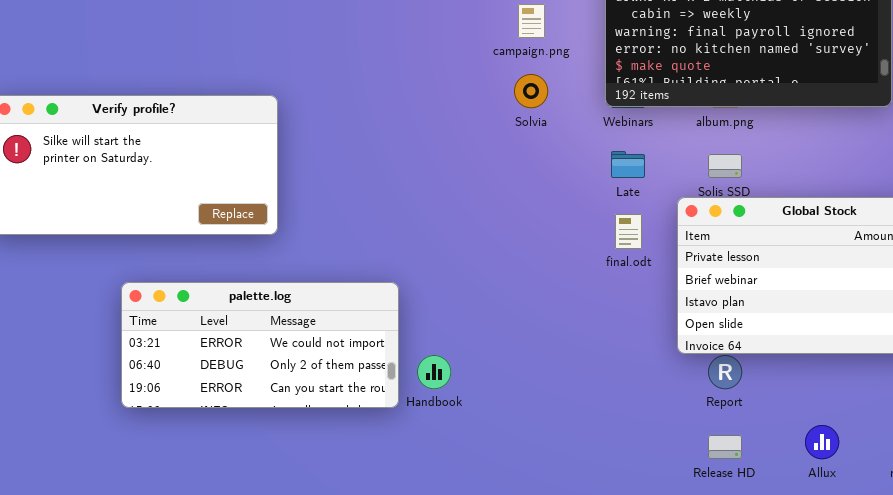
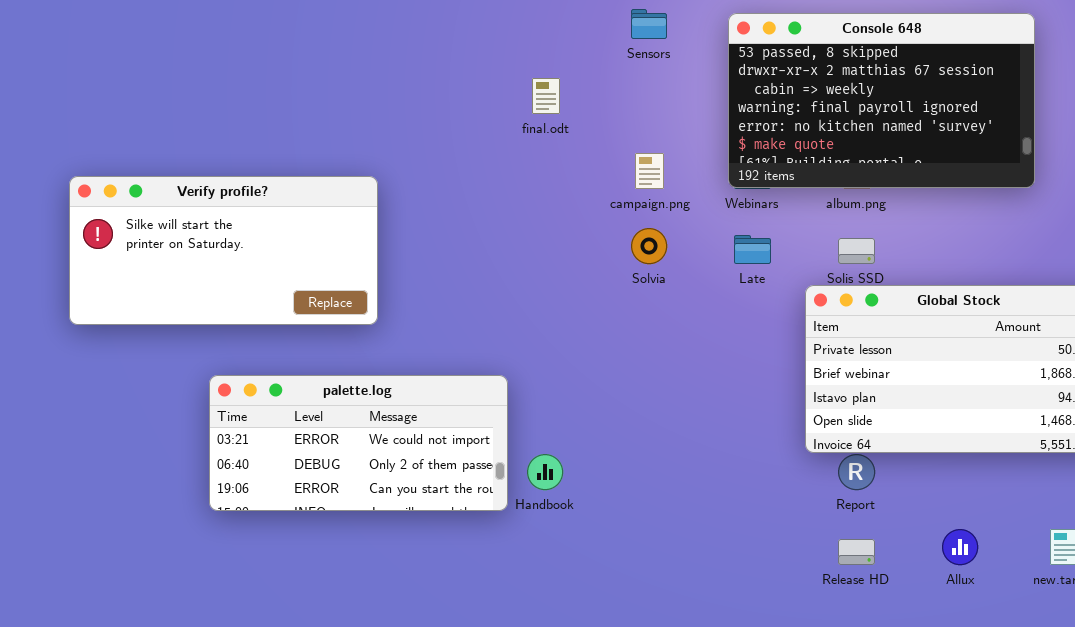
campaign.png: [518,4,545,38] -> [635,153,664,189], moved
Solvia: [514,74,548,108] -> [631,228,667,264], moved
final.odt: [615,214,642,249] -> [532,78,560,114], moved

